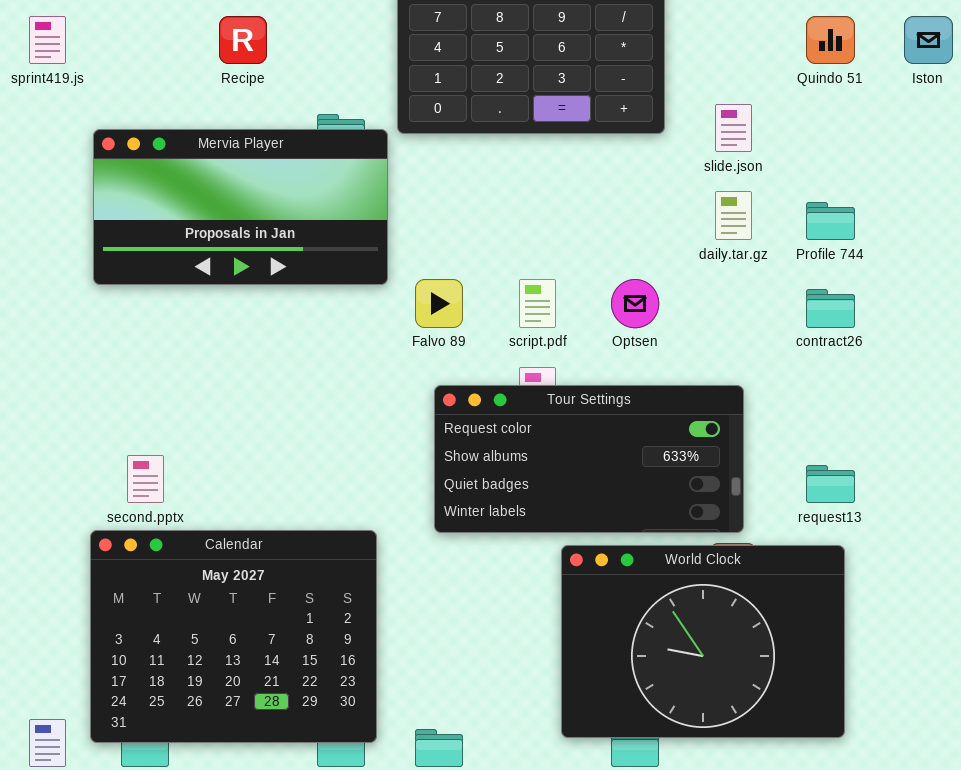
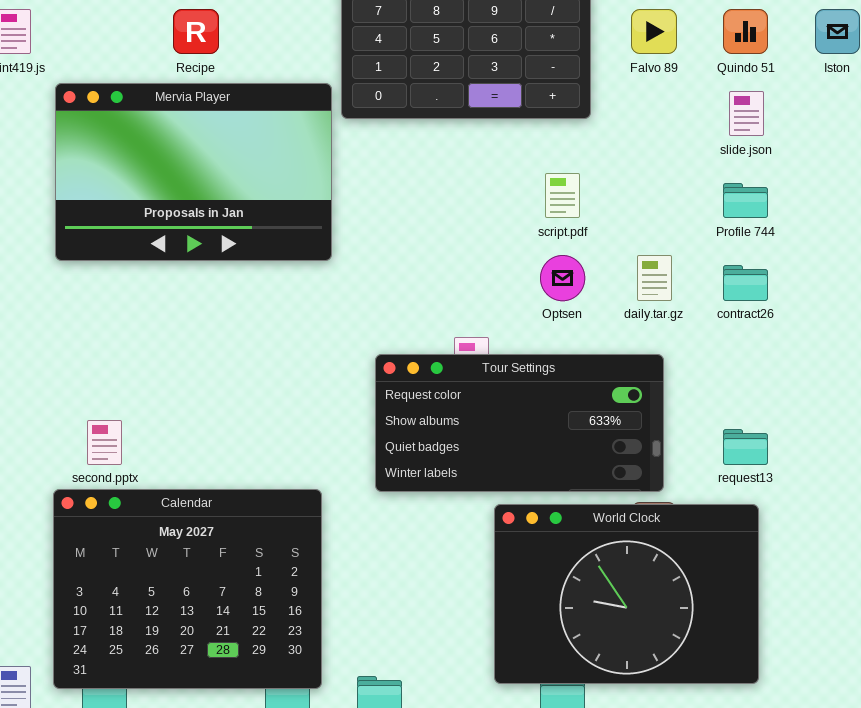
slide.json: [715,104,752,152] -> [729,91,764,136], moved
Mervia Player: [93,129,388,285] -> [55,83,332,261], resized
daily.tar.gz: [715,191,752,240] -> [637,255,672,301], moved
Falvo 89: [415,279,463,328] -> [631,9,677,54], moved
script.pdf: [519,279,556,328] -> [545,173,580,218], moved

